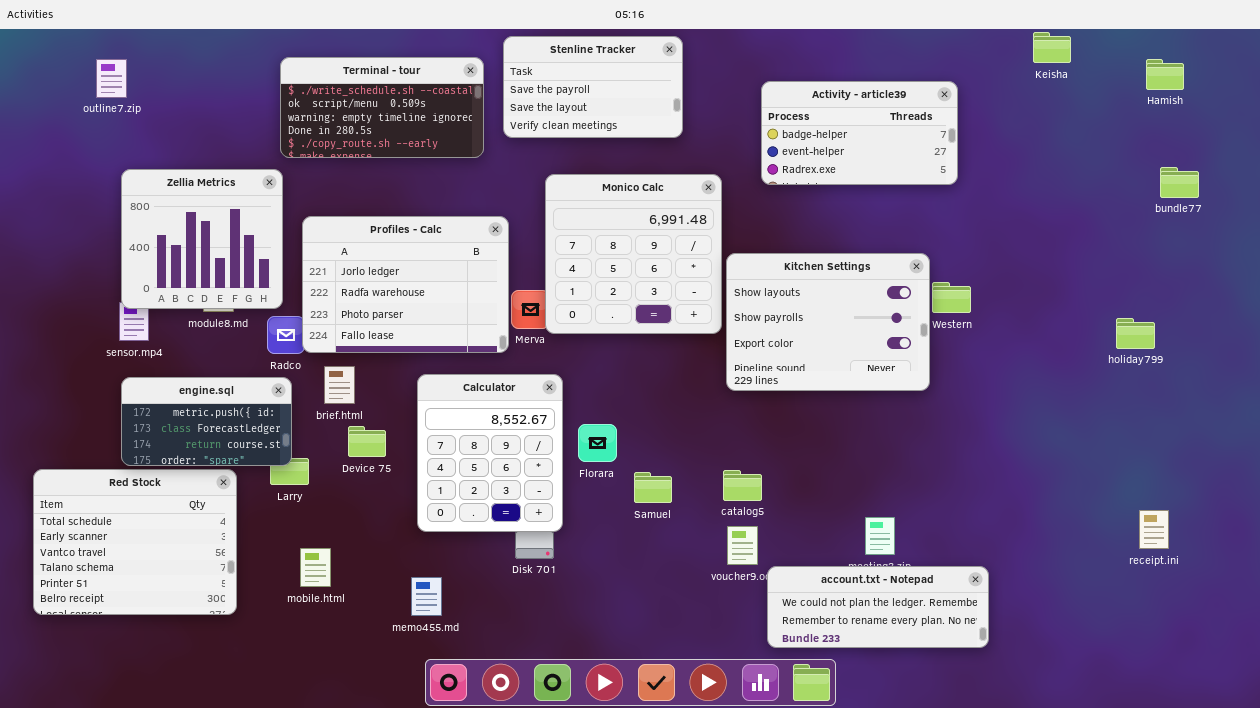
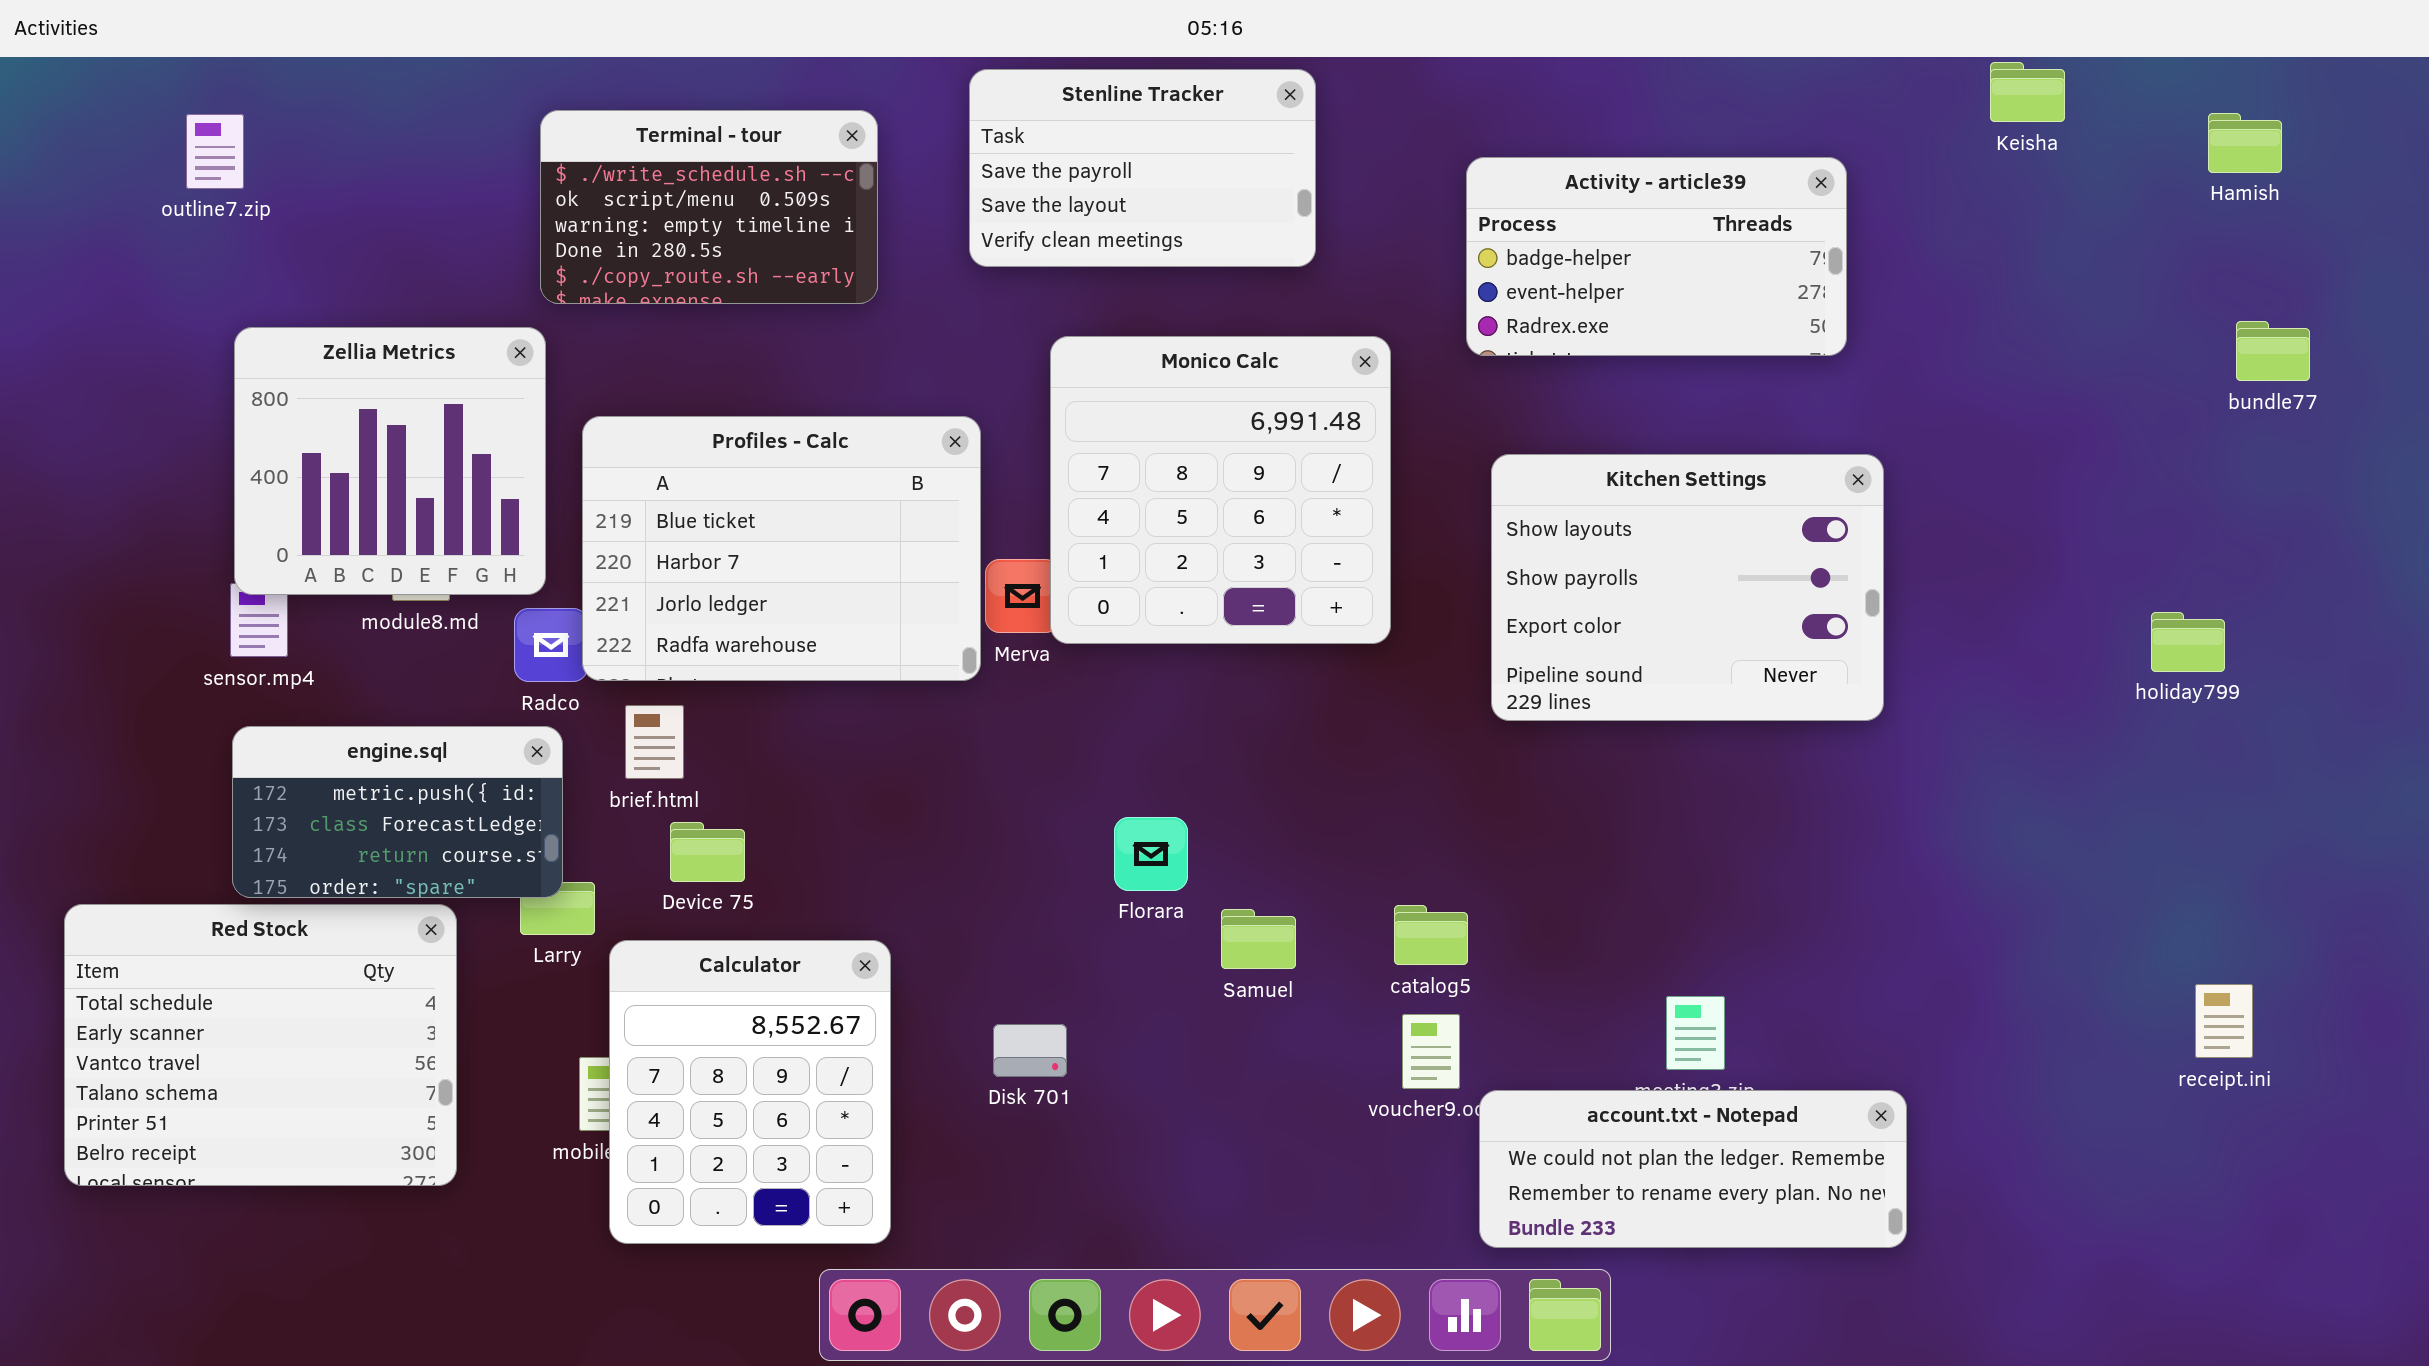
Terminal - tour: [280,57,484,158] -> [540,110,878,304], resized
Profiles - Calc: [302,216,509,353] -> [582,416,981,681], scrolled up 2 rows
Kitchen Settings: [726,253,930,391] -> [1491,454,1884,721], moved
Calculator: [417,374,563,532] -> [609,940,891,1244], moved

